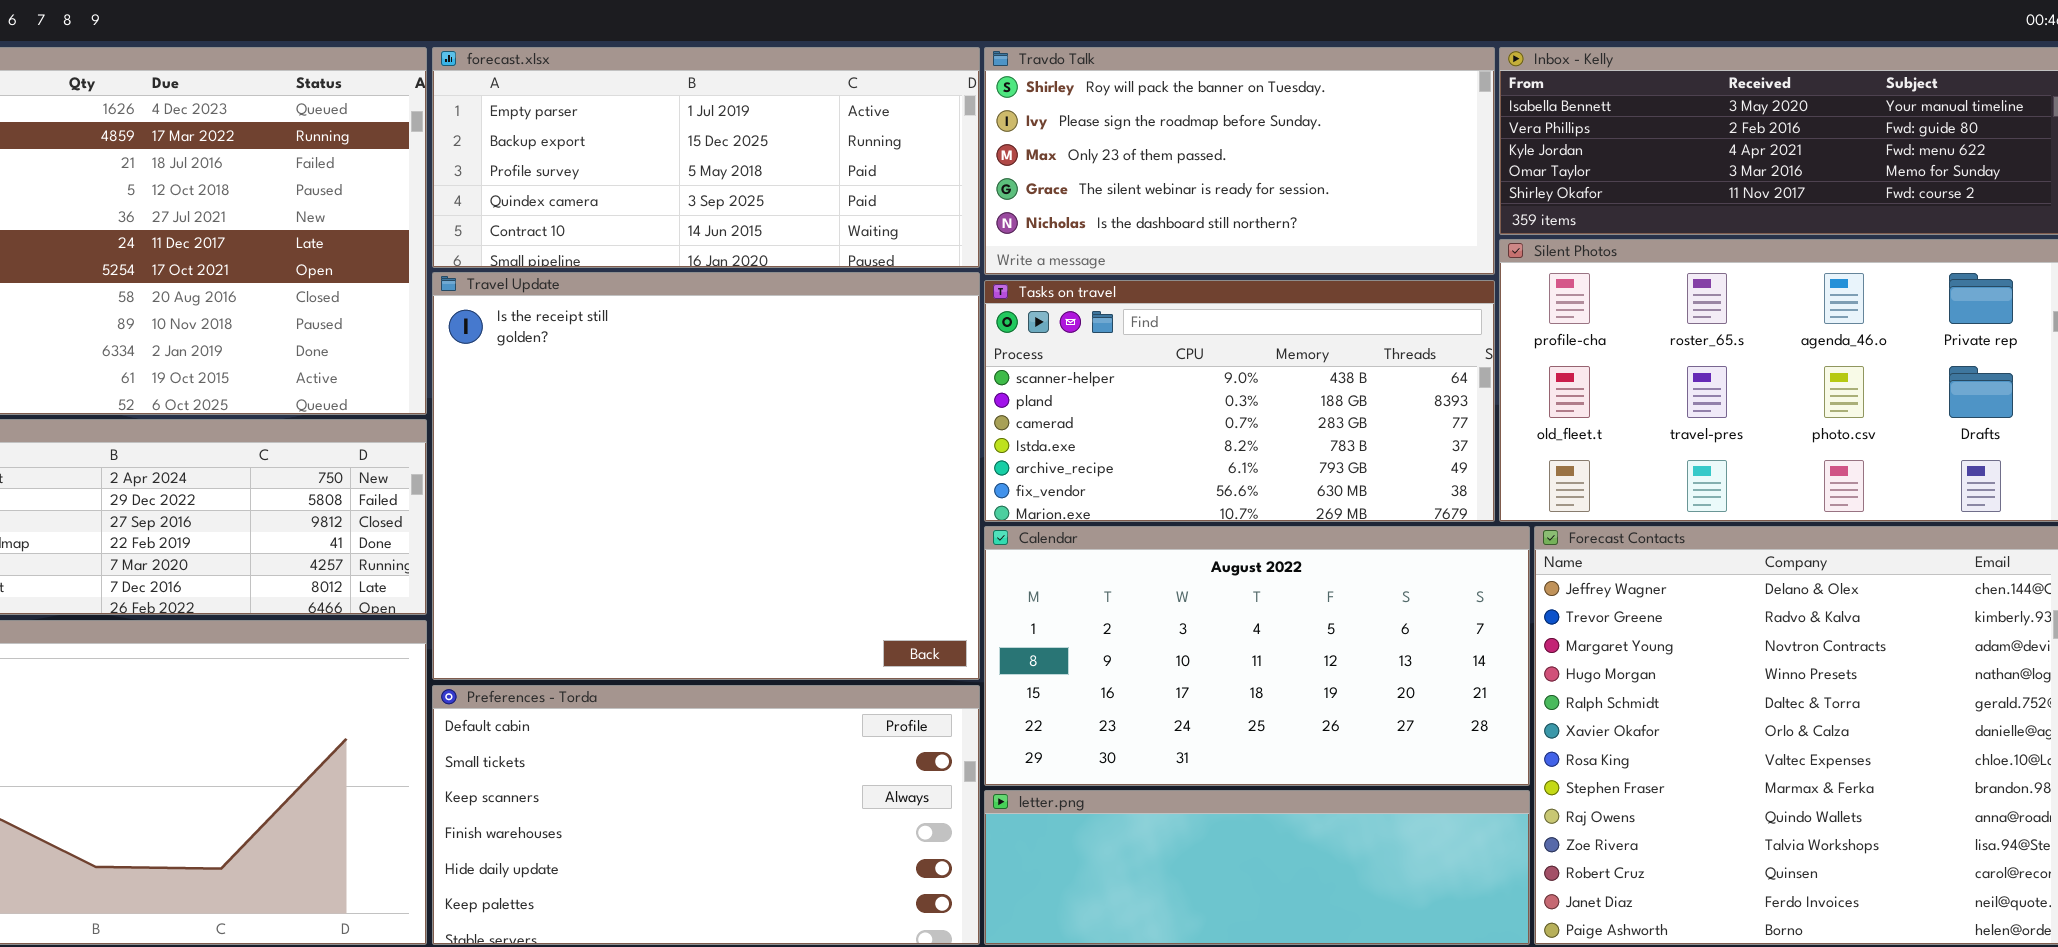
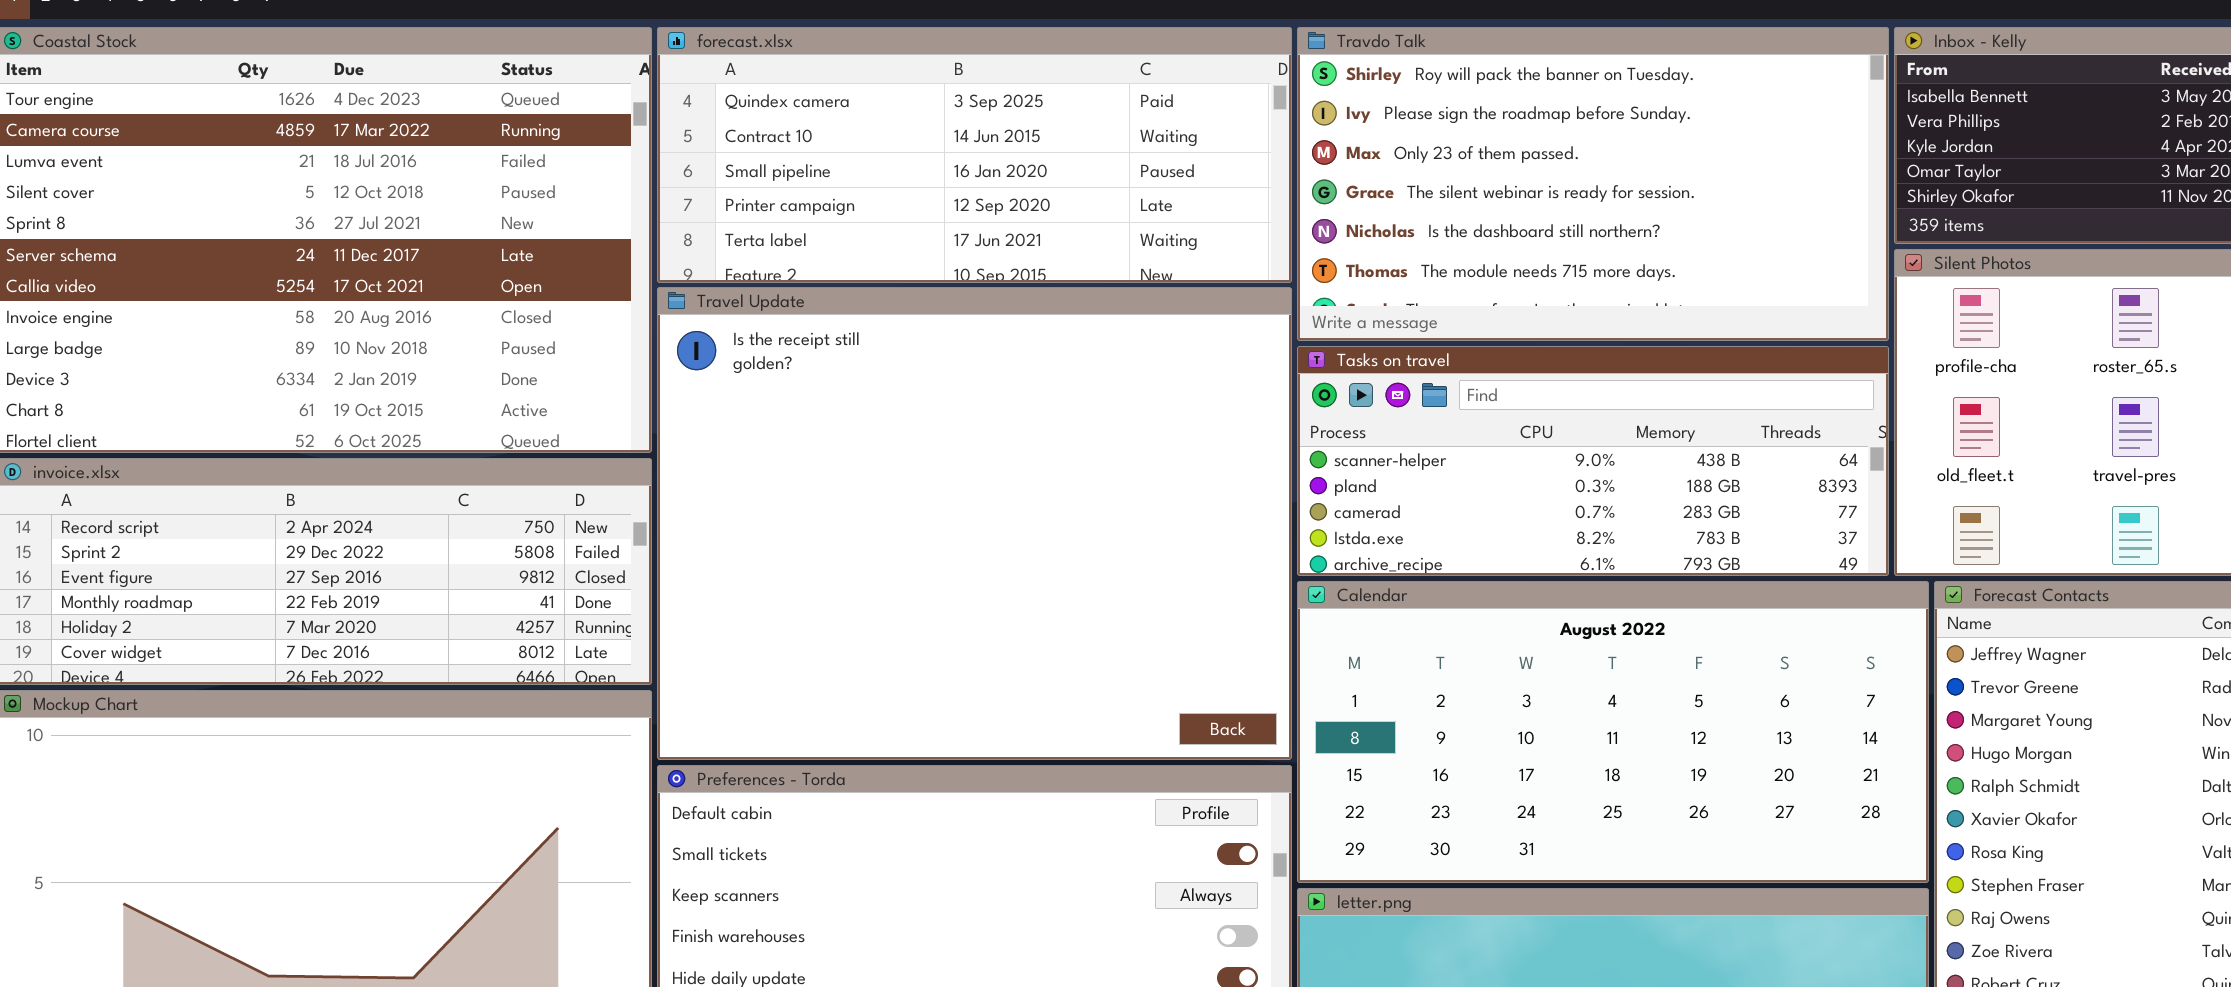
forecast.xlsx: [432,47,980,268] -> [657,27,1292,283], scrolled down 3 rows
Travdo Talk: [984,47,1495,275] -> [1297,27,1889,341], resized
Tasks on travel: [984,280,1495,522] -> [1297,346,1889,576], resized

